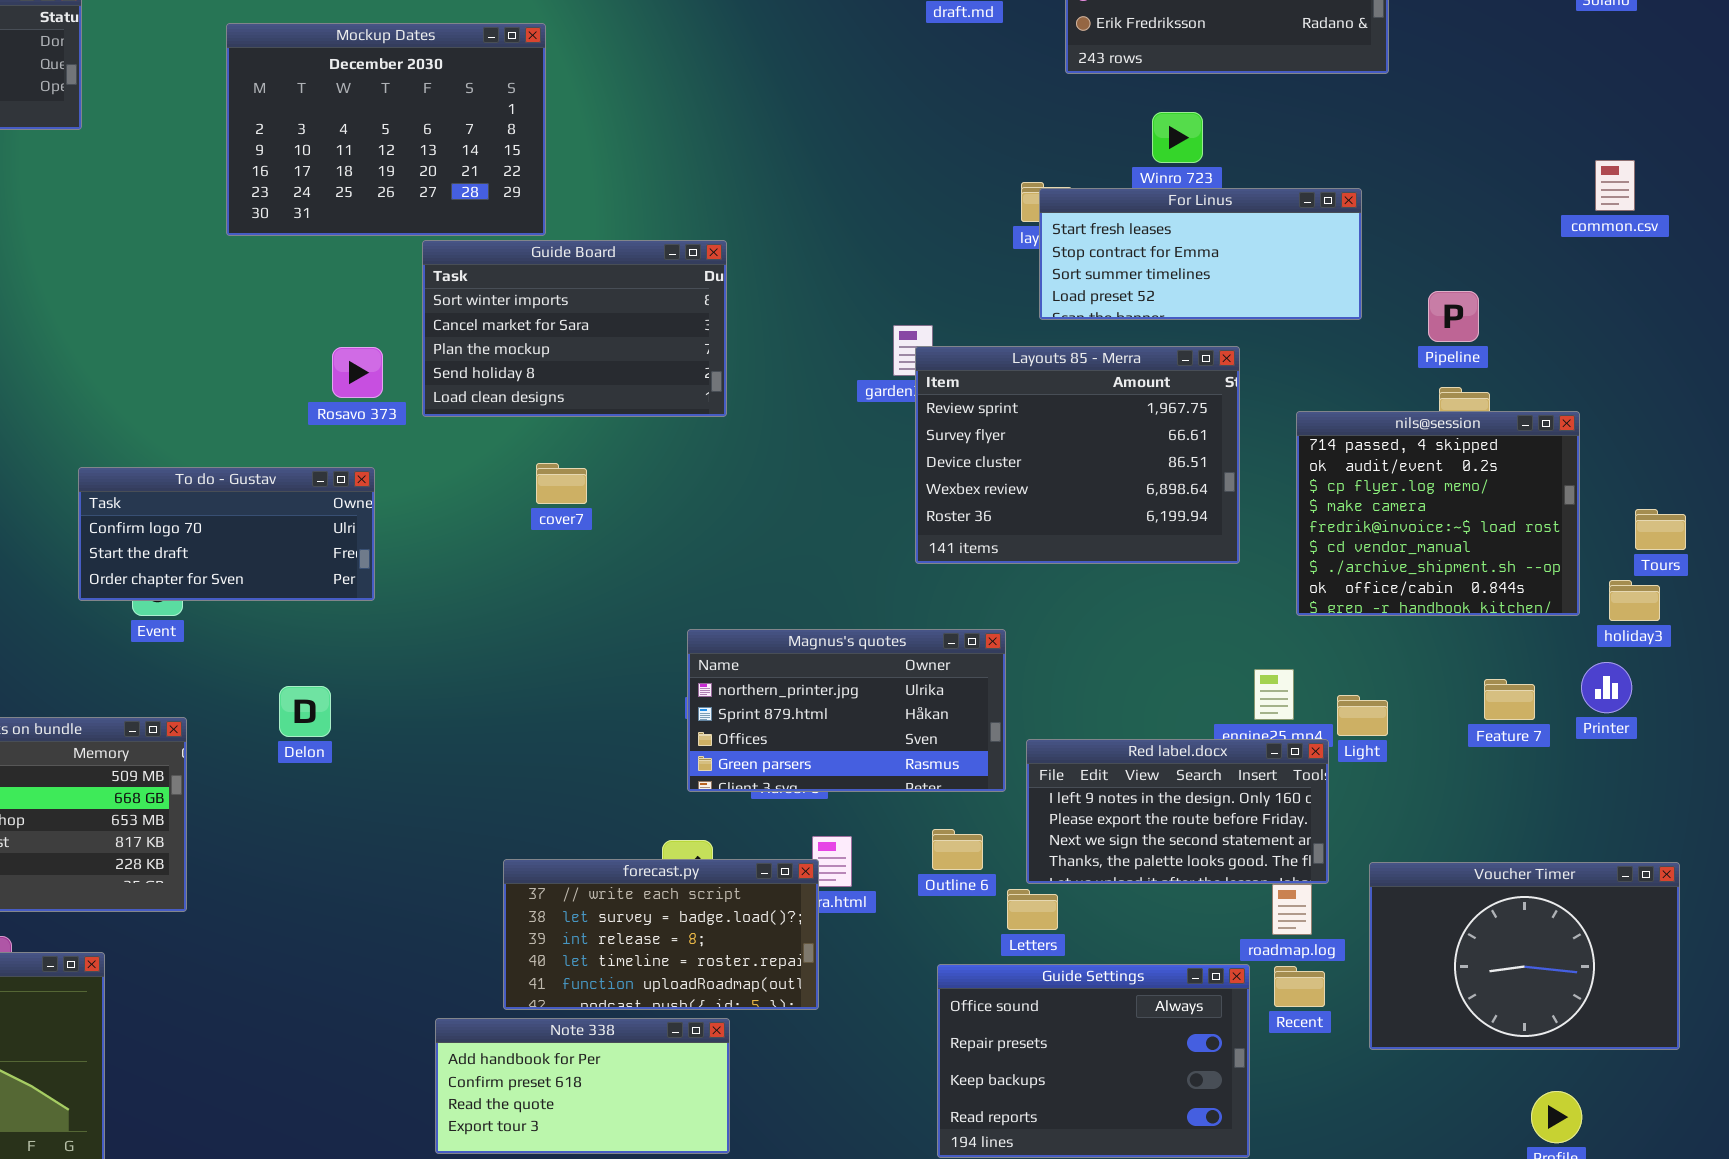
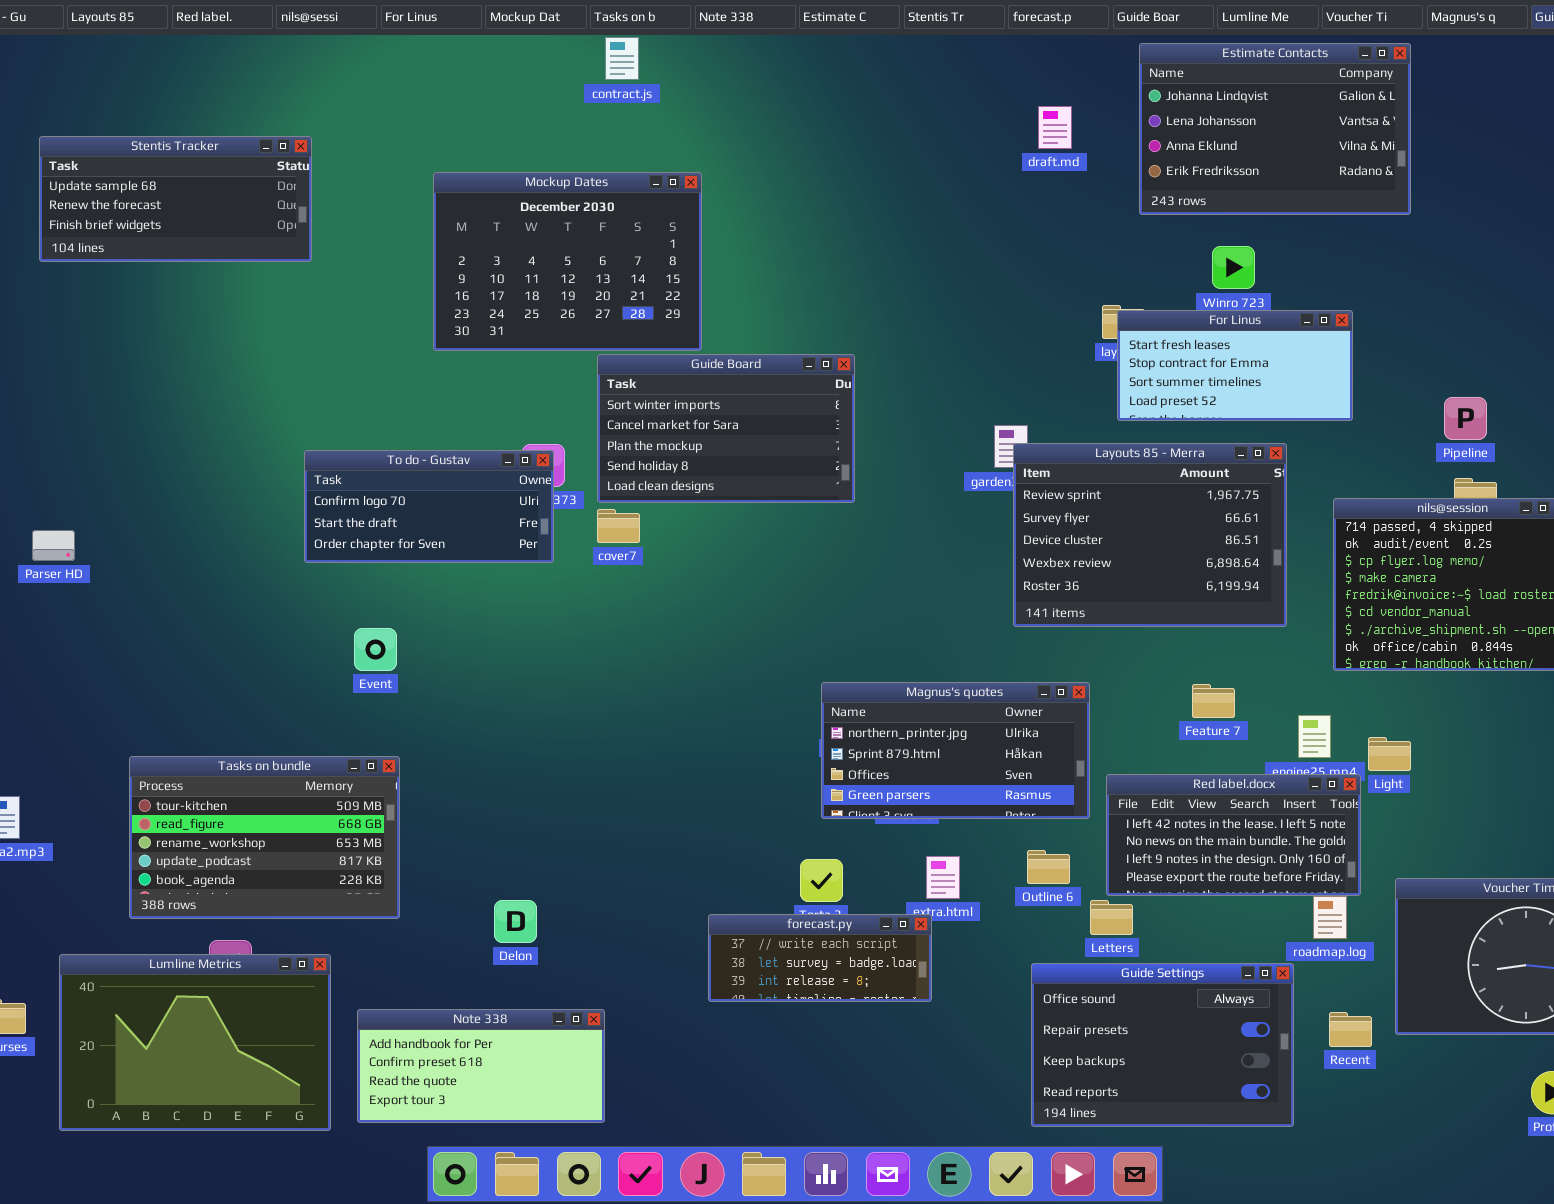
For Linus: [1039,188,1362,320] -> [1117,310,1353,421], resized
cover7: [536,463,587,504] -> [597,509,640,543], moved
To do - Gustav: [78,467,375,601] -> [304,450,554,563], moved
Feature 7: [1484,679,1535,720] -> [1192,684,1235,718], moved
Delon: [279,686,331,737] -> [494,900,537,943], moved
Red label.docx: [1026,739,1329,884] -> [1106,774,1361,896], scrolled up 2 rows
forecast.py: [503,859,819,1010] -> [708,914,932,1002], resized
Recent: [1274,966,1325,1007] -> [1329,1012,1372,1047], moved
Note 338: [435,1018,730,1154] -> [357,1009,605,1123], moved

